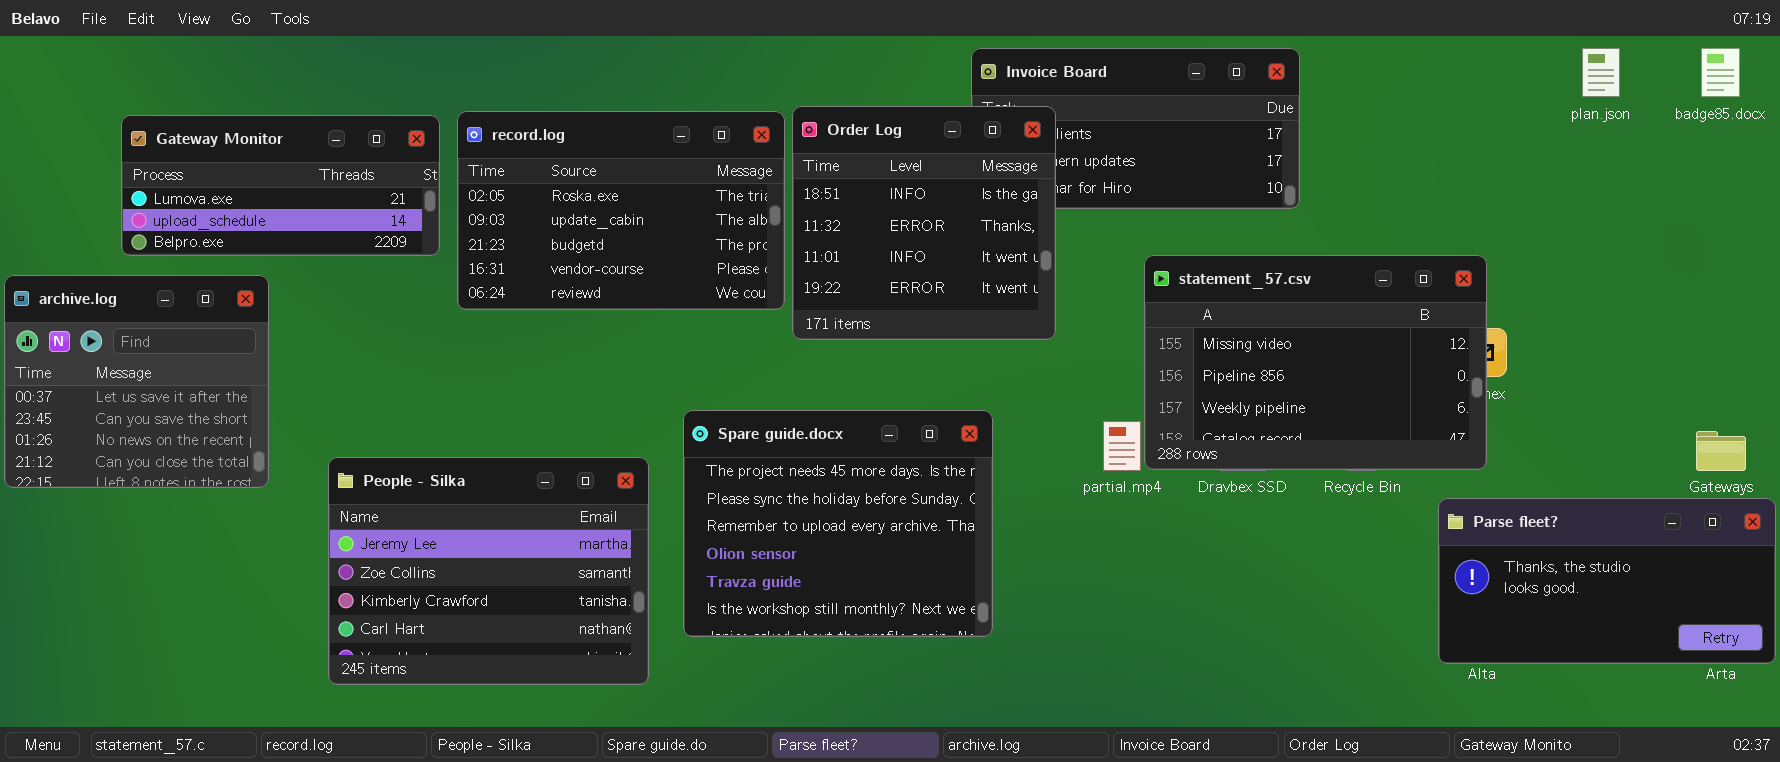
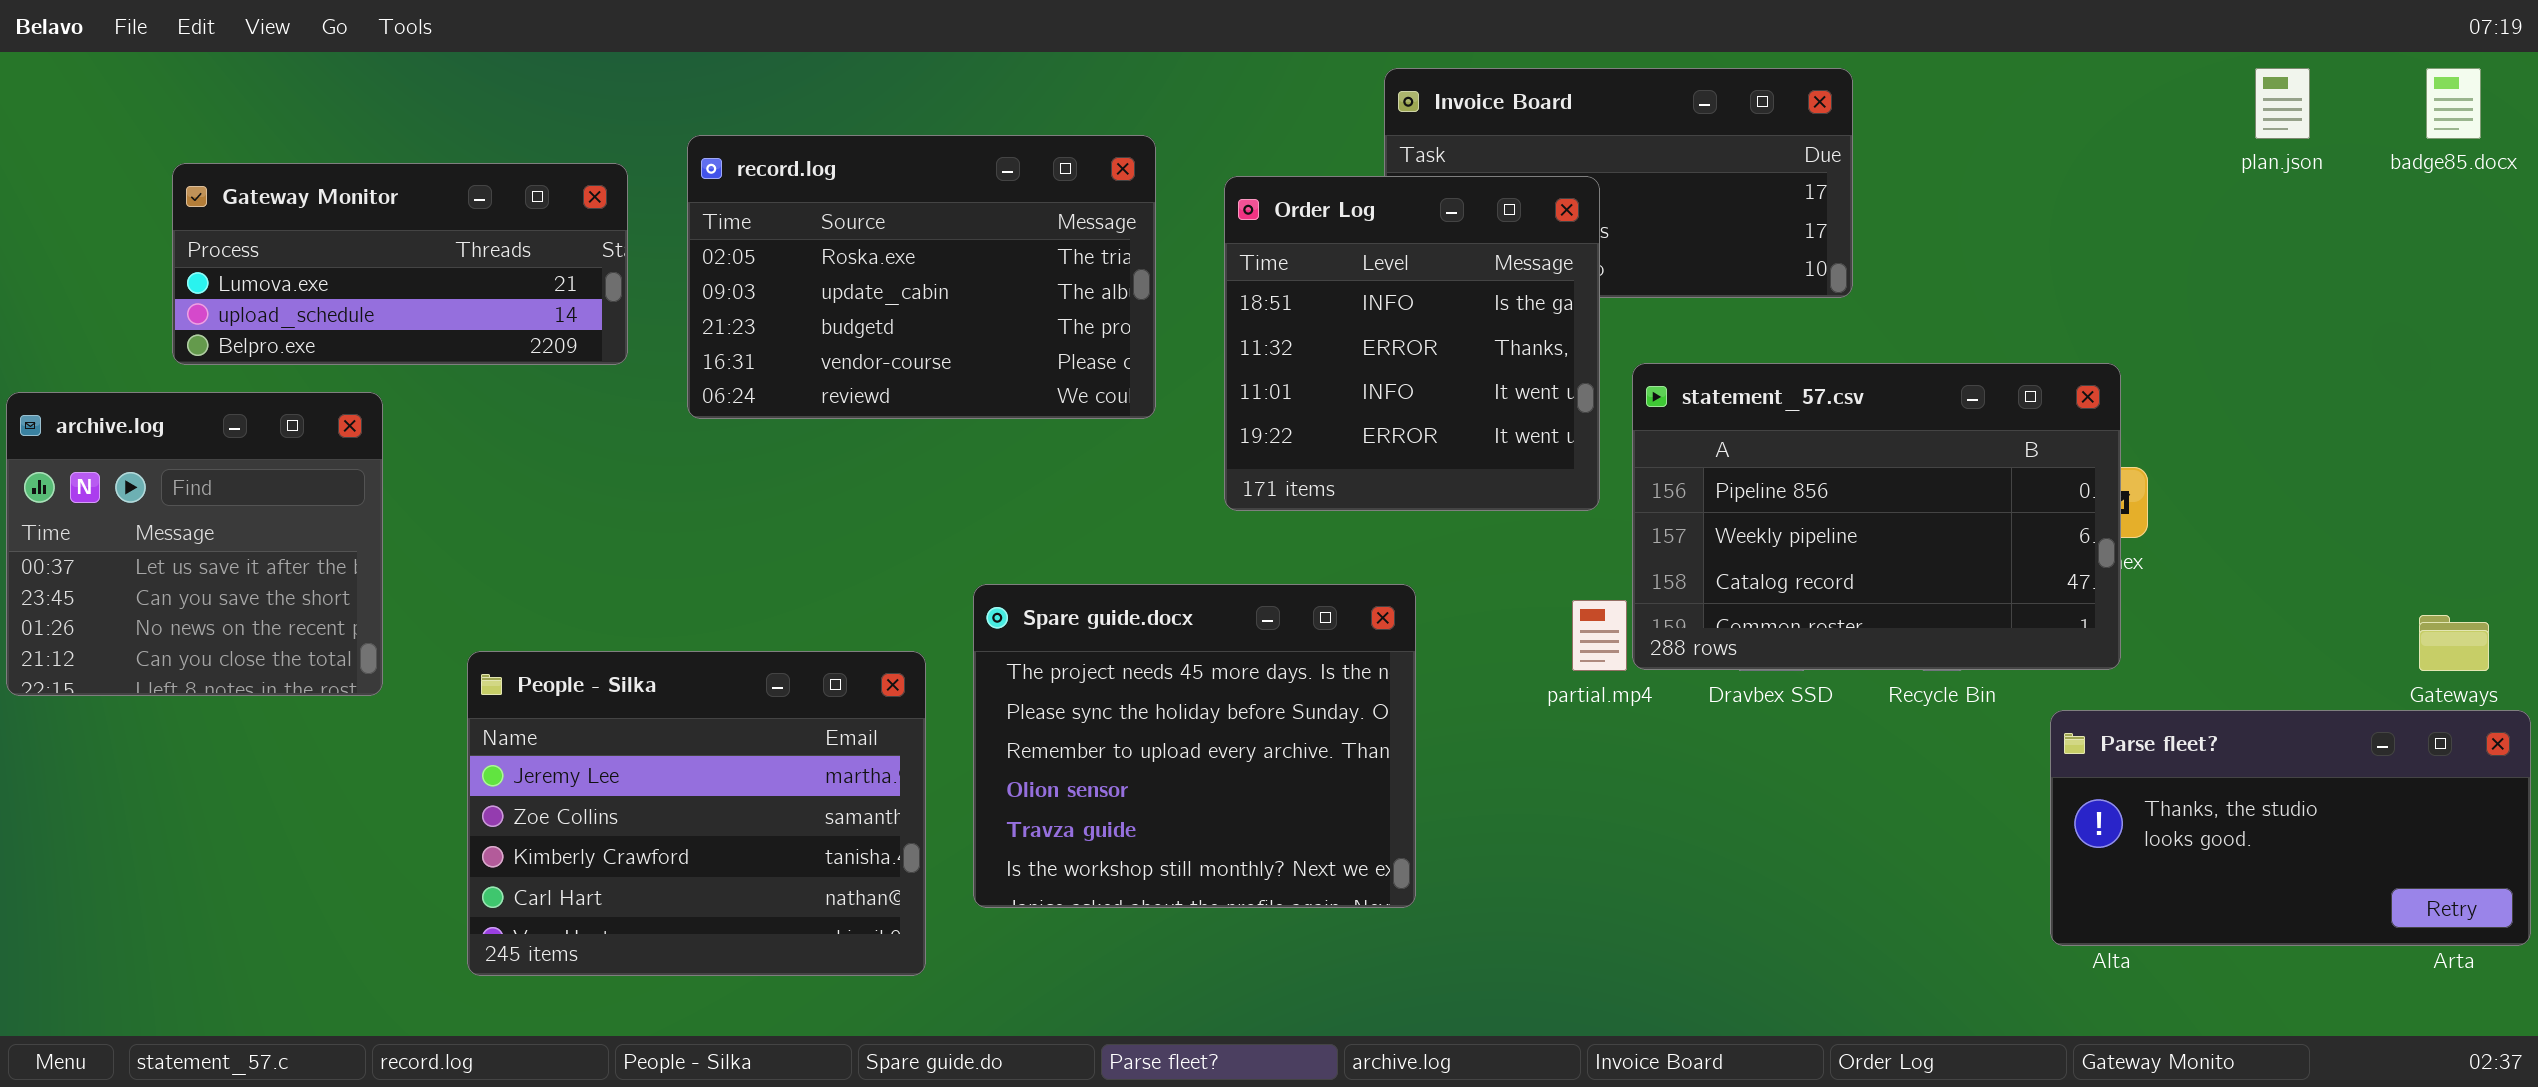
Order Log: [792,106,1056,340] -> [1224,176,1600,511], moved
record.log: [457,111,785,310] -> [687,135,1156,419], moved
statement_57.csv: [1144,255,1487,470] -> [1632,363,2121,670], scrolled down 1 row

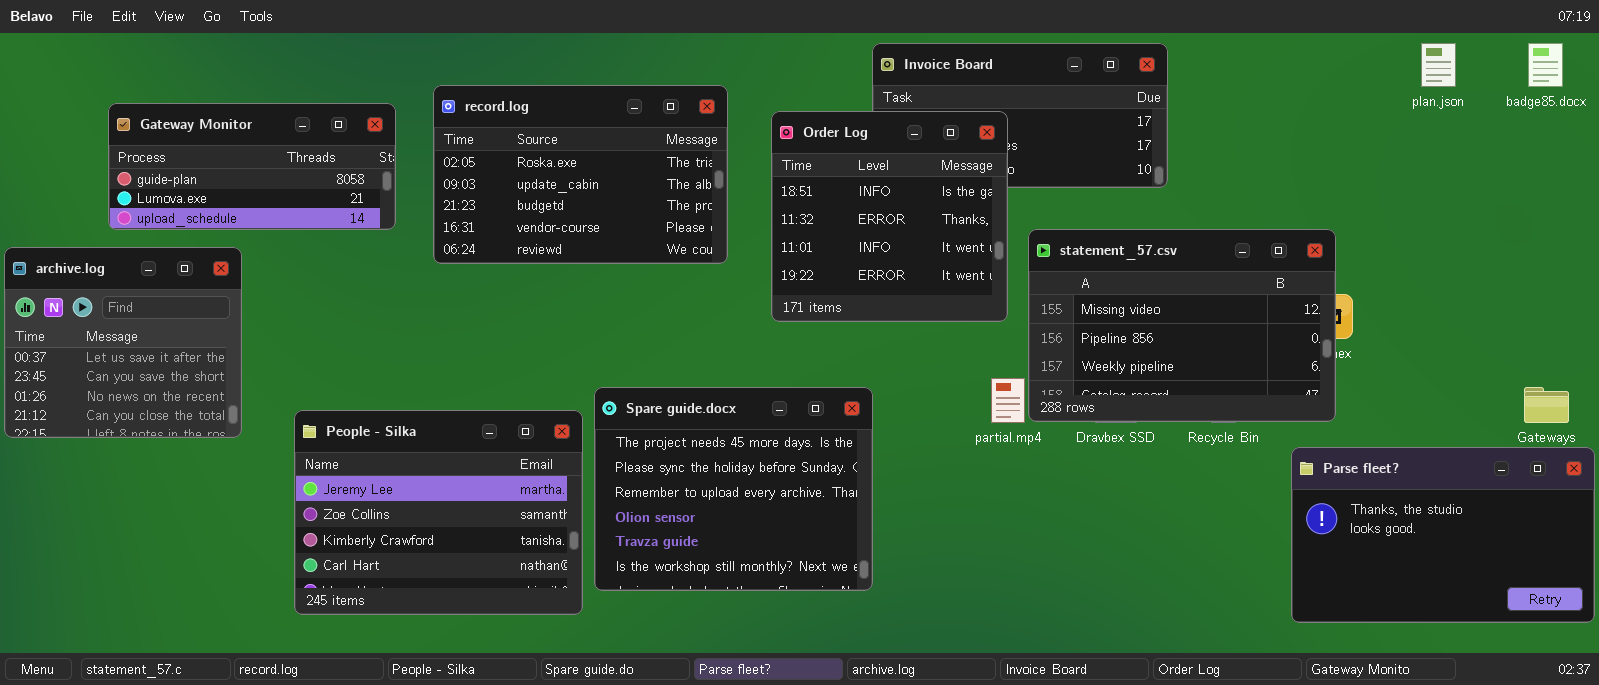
Gateway Monitor: [172,163,628,365] -> [108,103,396,230], scrolled up 1 row
statement_57.csv: [1632,363,2121,670] -> [1028,229,1336,422], scrolled up 1 row
Spare guide.docx: [973,584,1416,908] -> [594,387,873,591], moved
Parse fleet?: [2050,710,2531,946] -> [1291,447,1595,623], resized

